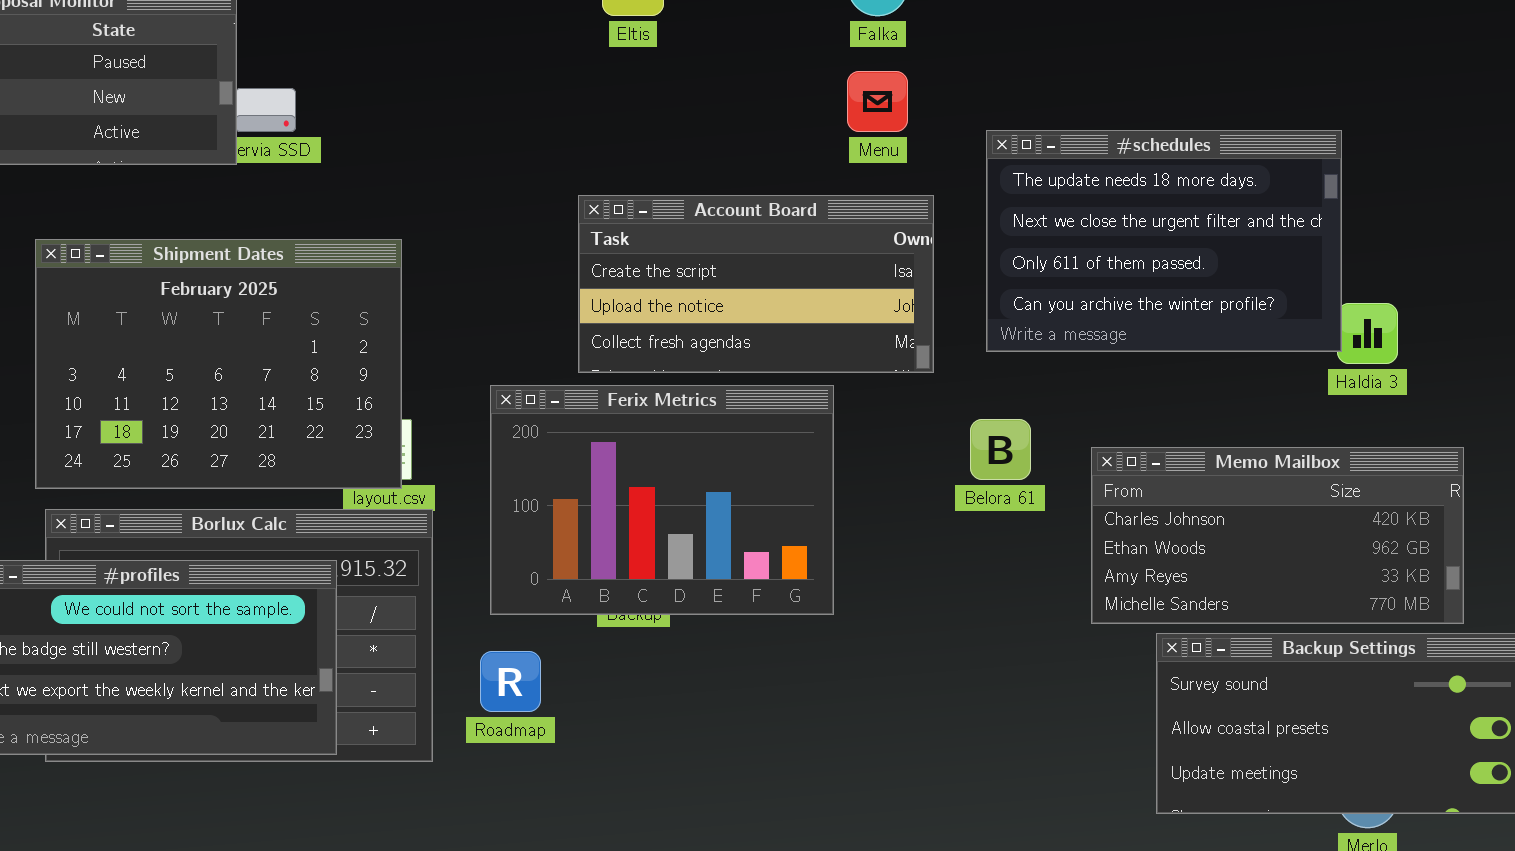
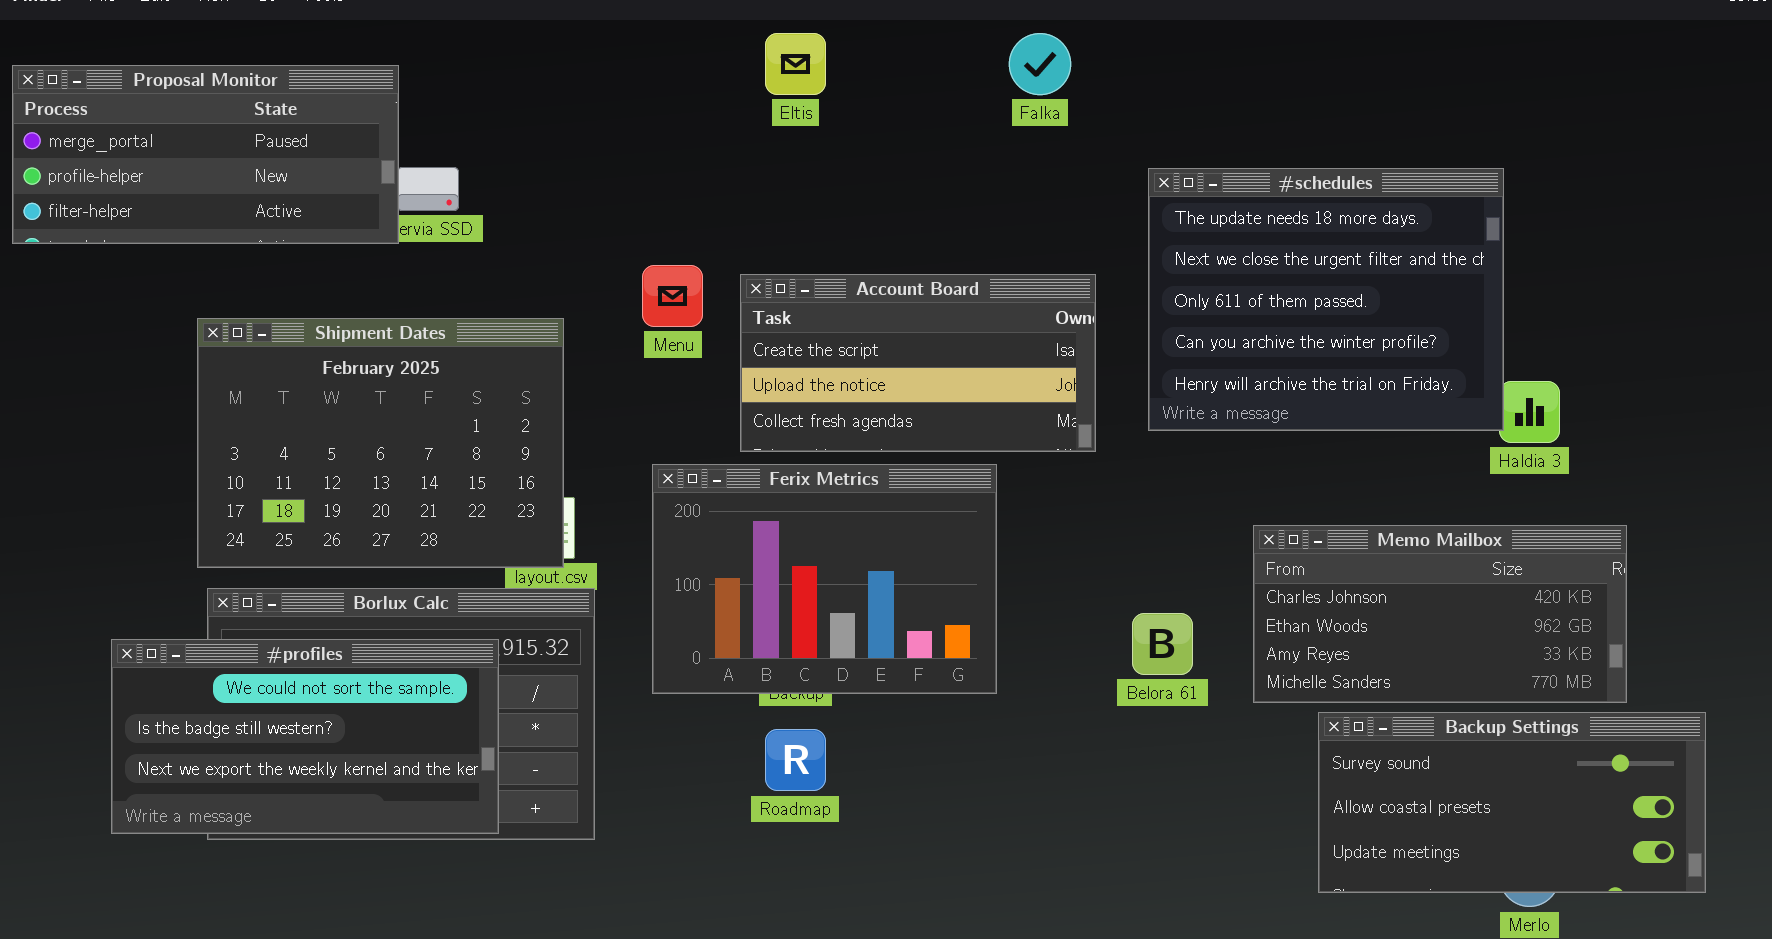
Menu: [847,71,908,132] -> [642,265,703,327], moved
#schedules: [986,130,1342,352] -> [1148,168,1504,431], resized
Belora 61: [970,419,1031,480] -> [1132,613,1193,675], moved
Roadmap: [480,651,541,712] -> [765,729,826,791], moved

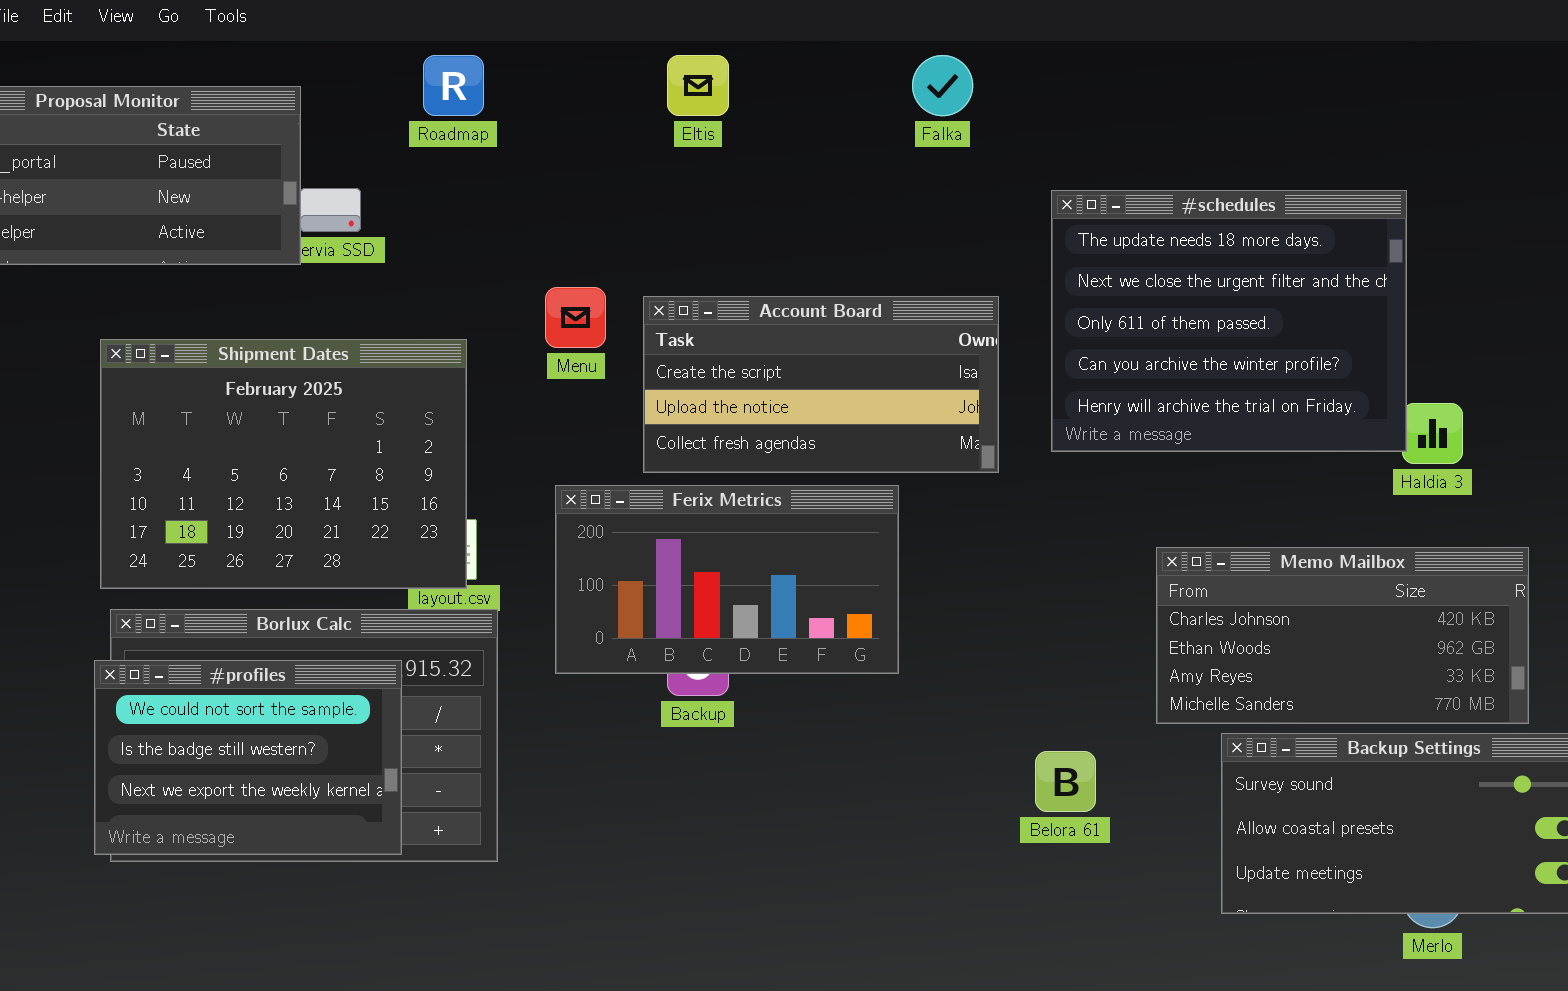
Ferix Metrics: [652,464,997,694] -> [555,485,899,674], resized
Belora 61: [1132,613,1193,675] -> [1035,751,1096,812], moved
#profiles: [111,639,499,834] -> [94,660,402,855], resized
Roadmap: [765,729,826,791] -> [423,55,484,116], moved

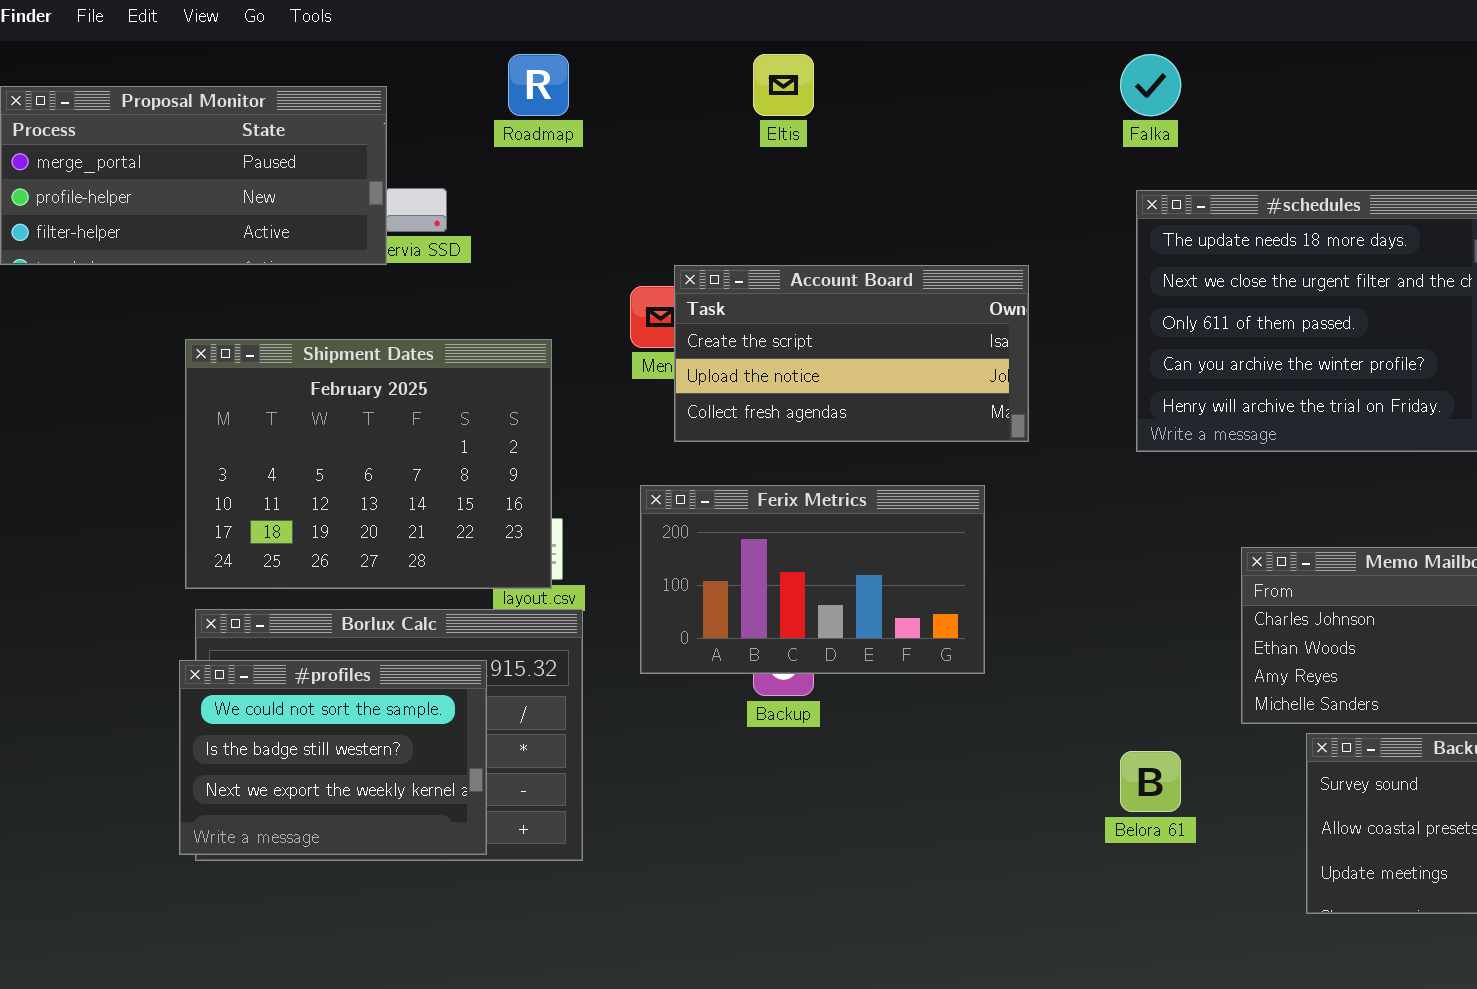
Falka: [912,55,973,116] -> [1120,54,1181,116], moved
Account Board: [643,296,999,473] -> [674,265,1029,442], moved

